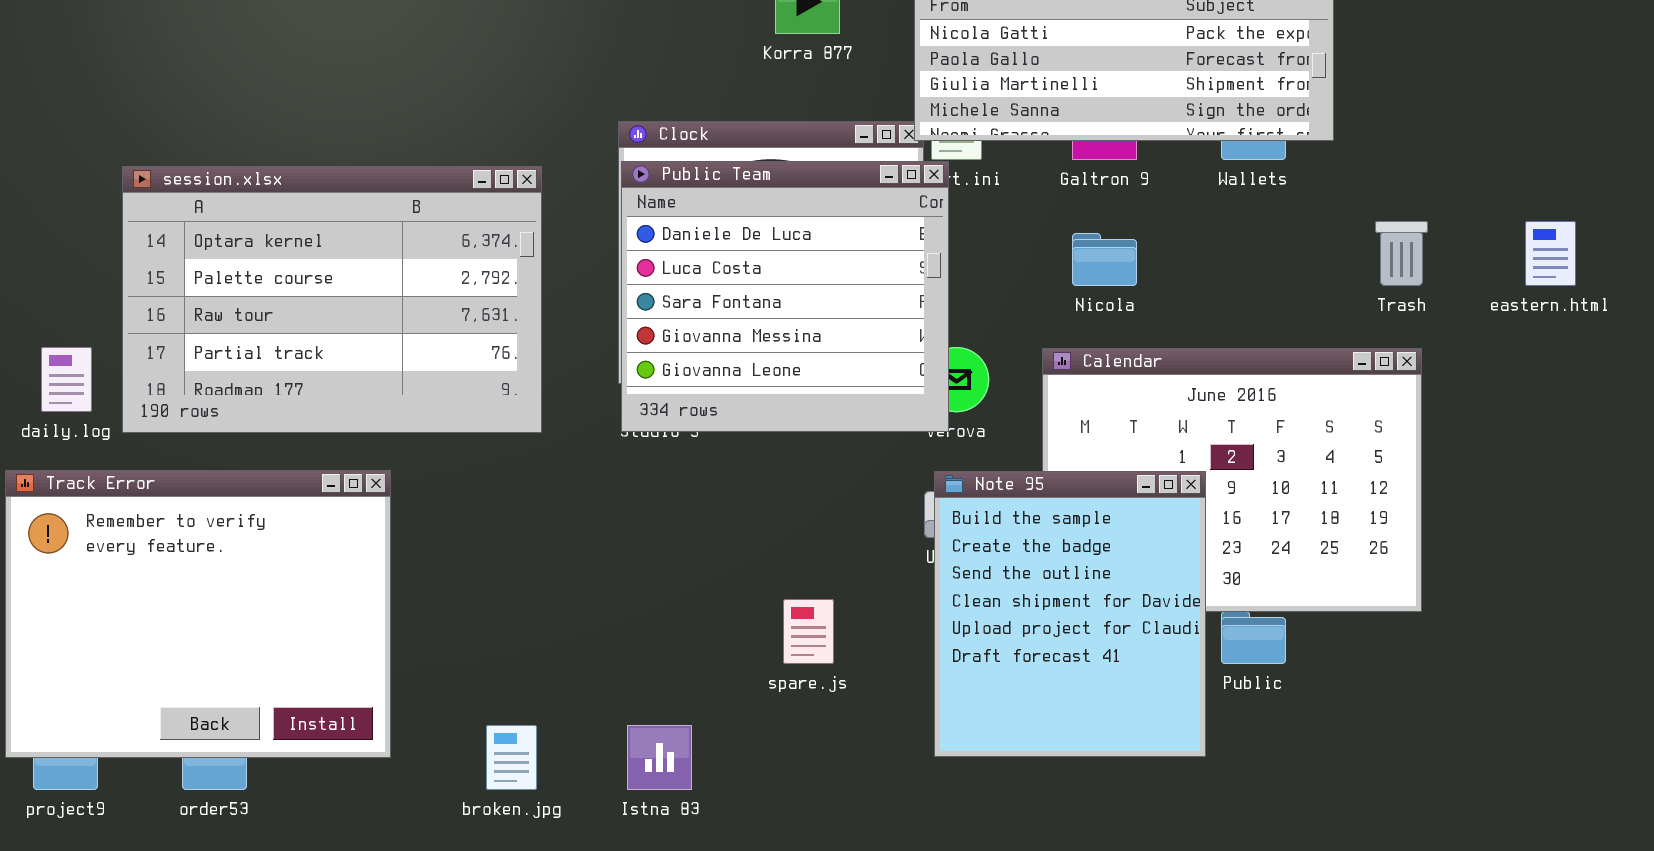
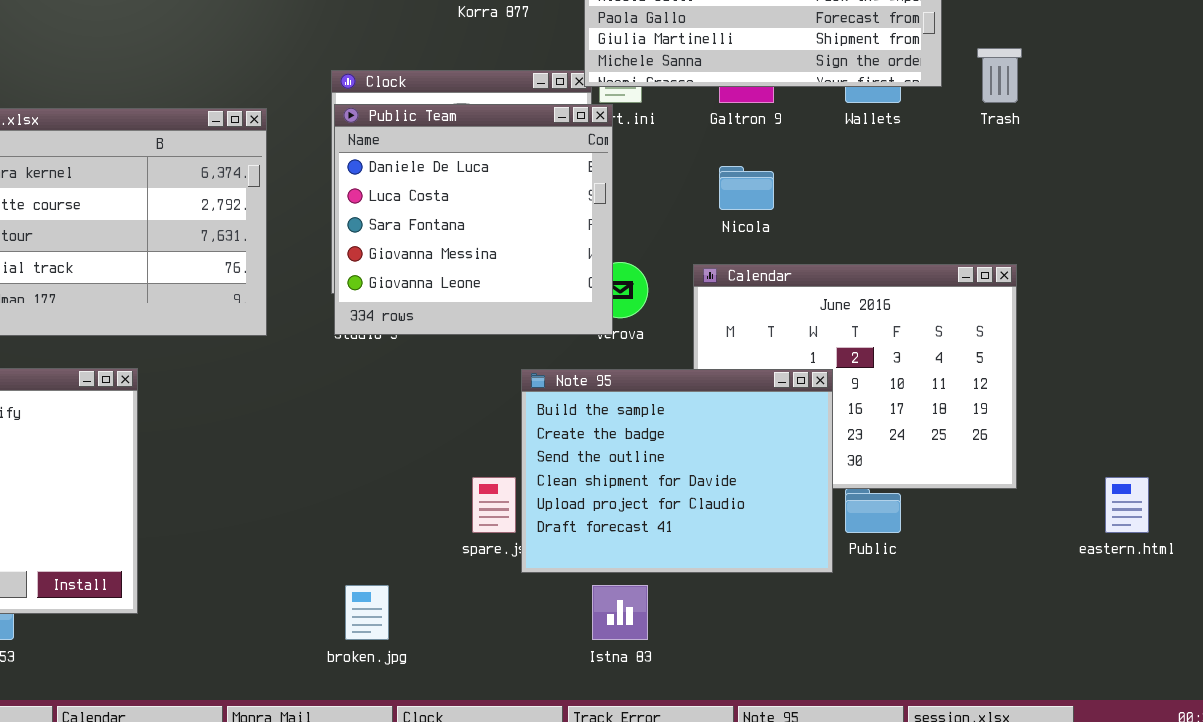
Trash: [1375,221,1428,286] -> [977,48,1022,103], moved
eastern.html: [1525,221,1576,286] -> [1105,477,1149,533], moved
Note 95: [934,471,1206,757] -> [521,369,833,573], resized
broken.jpg: [486,725,537,790] -> [345,585,389,640], moved
Istna 83: [627,725,692,790] -> [592,585,648,640], moved

